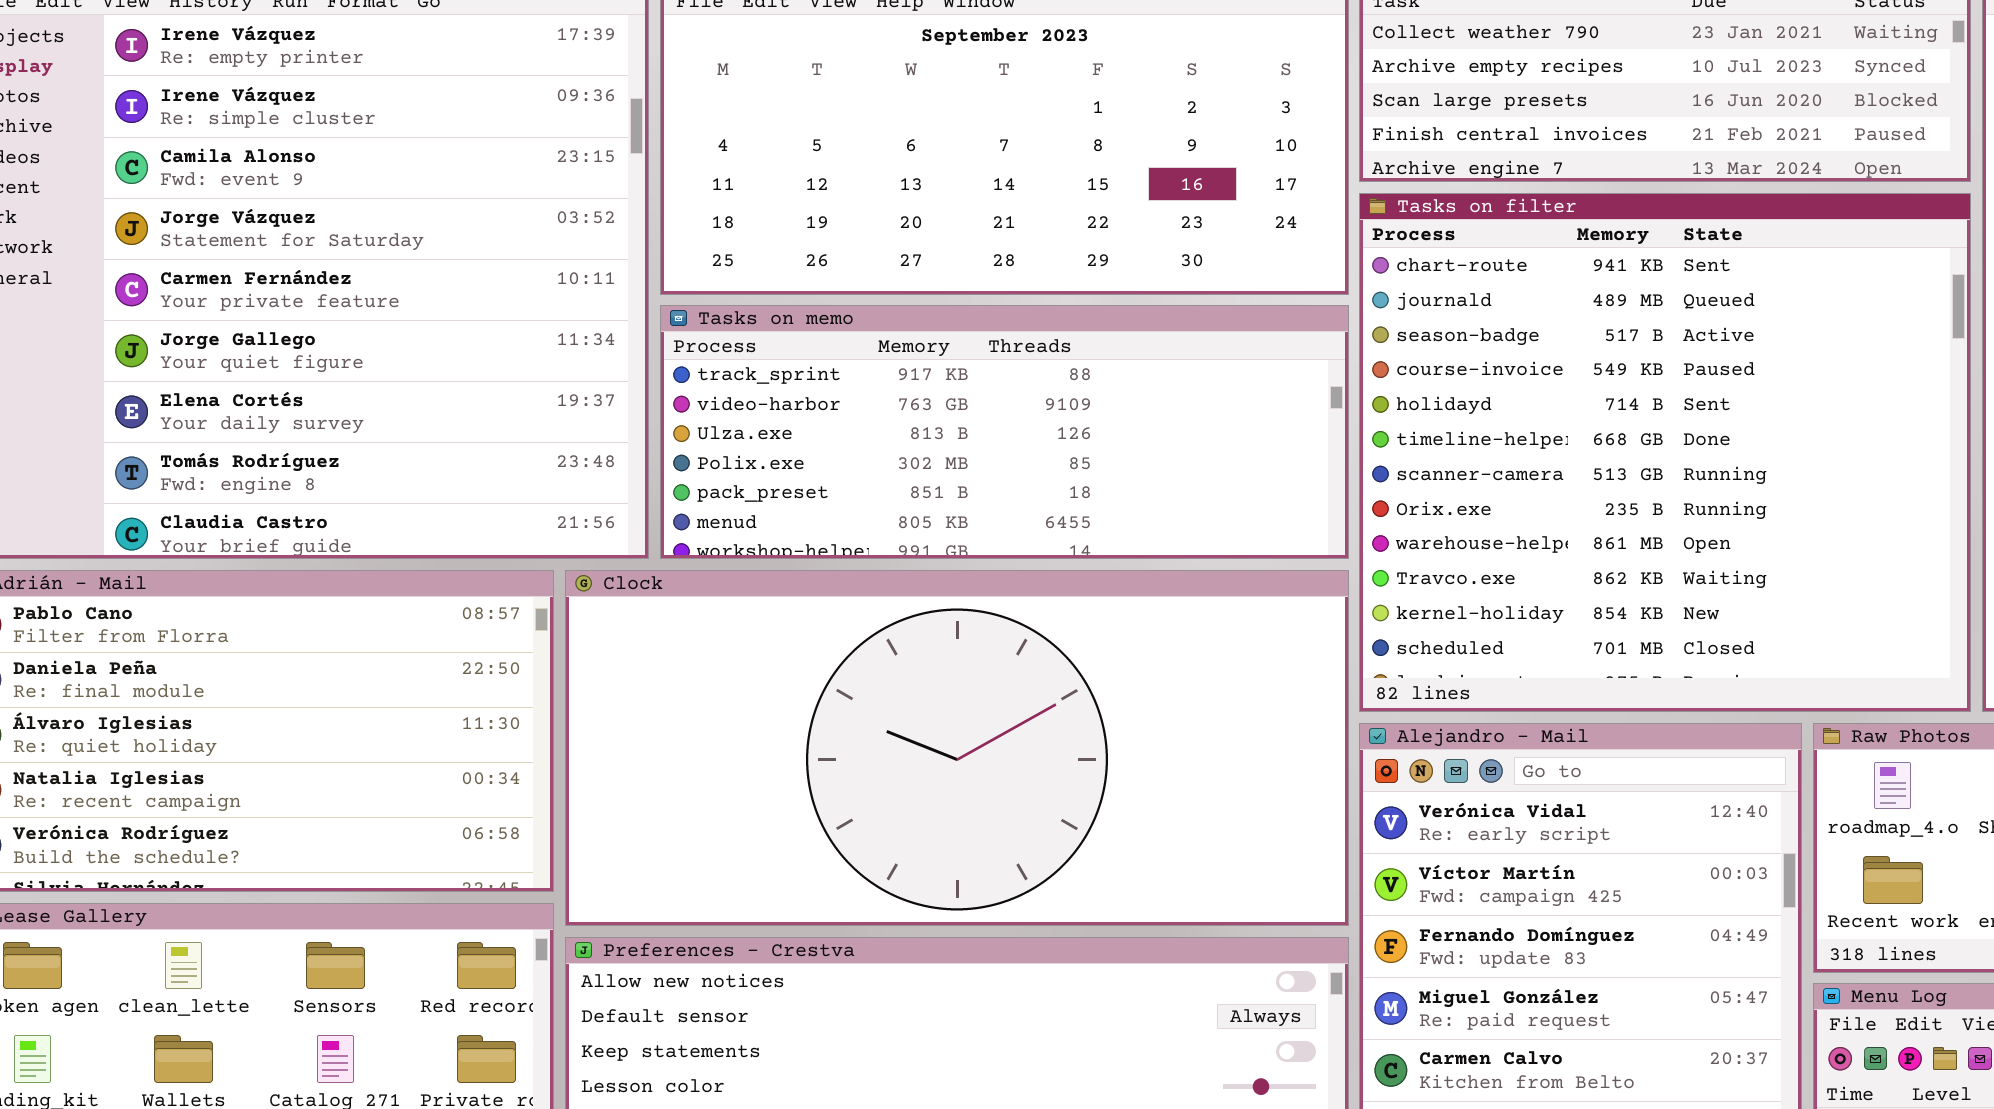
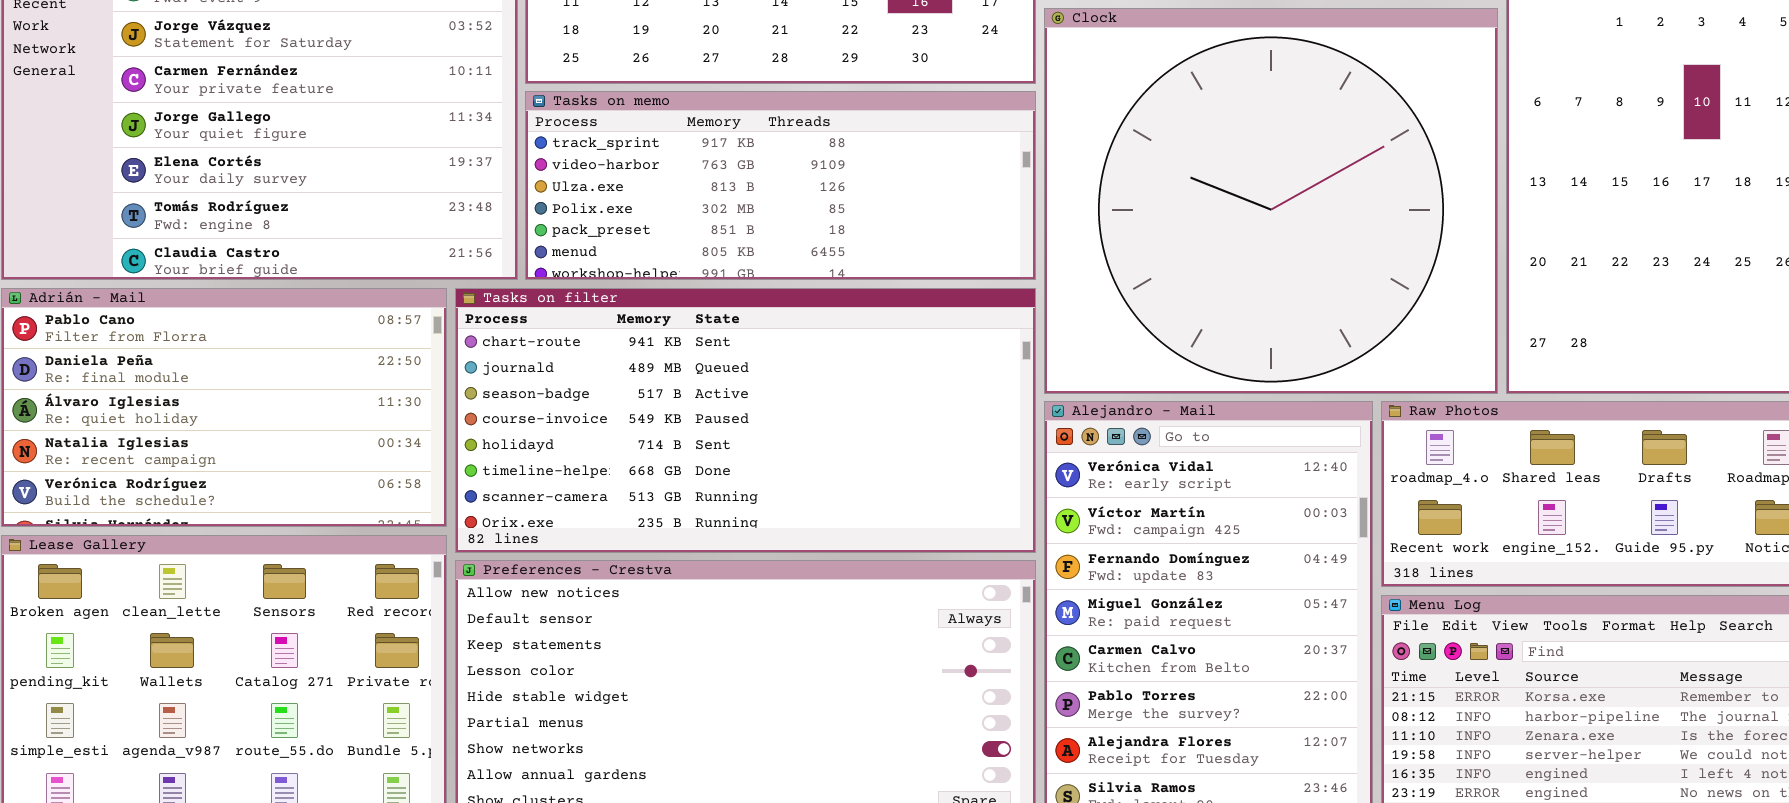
Tasks on filter: [1359,193,1971,712] -> [455,288,1036,553], moved, resized
Clock: [565,570,1349,926] -> [1044,8,1498,394], moved, resized

